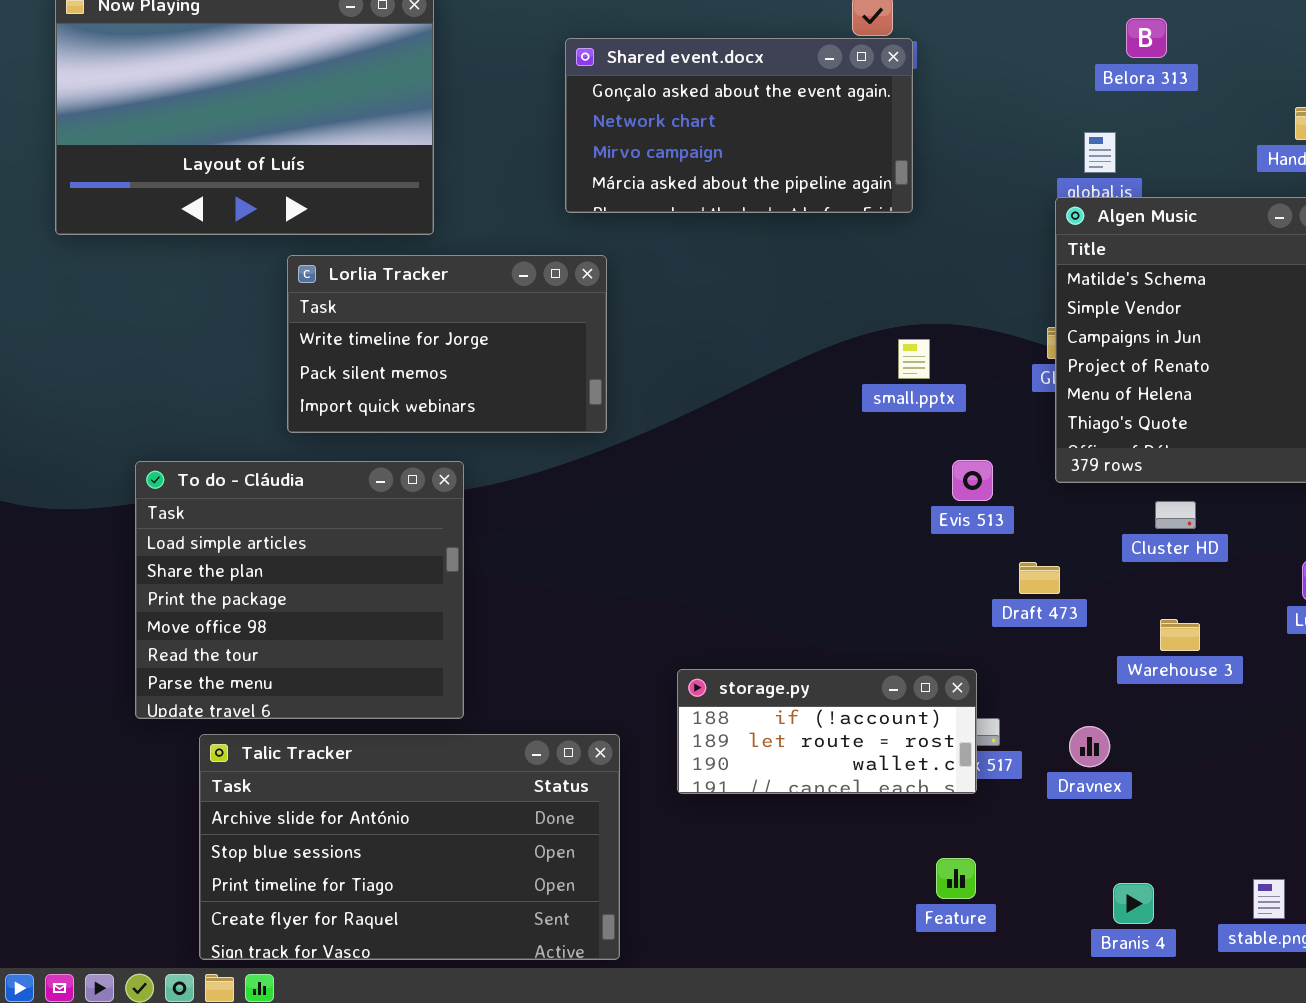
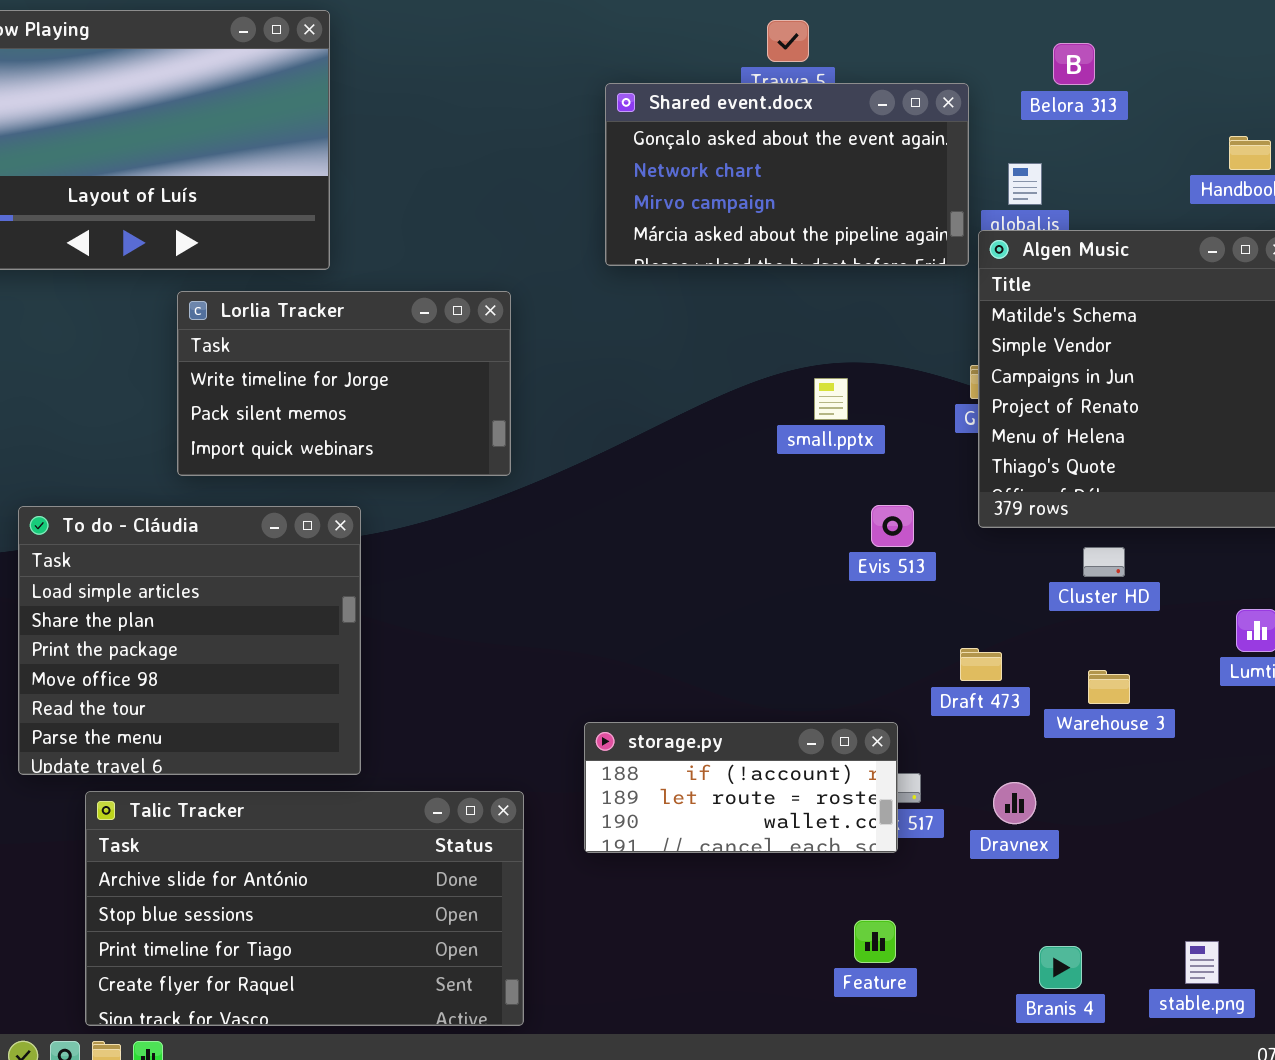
Shared event.docx: [565,38,913,213] -> [605,83,969,266], moved
Draft 473: [1019,562,1060,594] -> [960,648,1002,681], moved

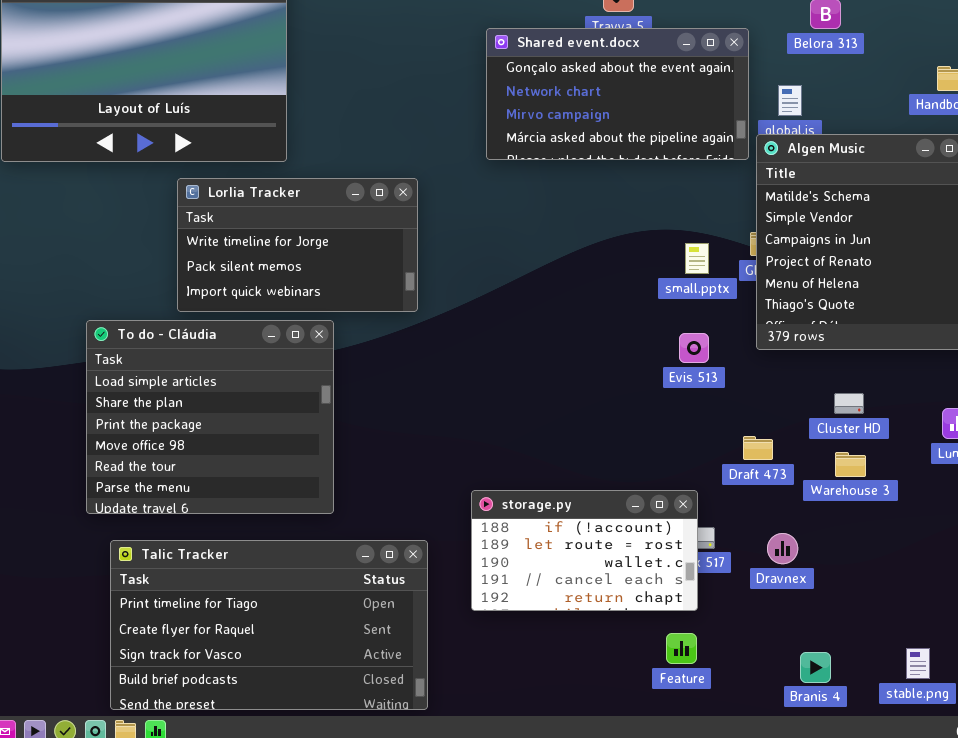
small.pptx: [814,378,848,420] -> [685,243,709,274], moved
To do - Cláudia: [18,506,361,775] -> [86,320,334,514], moved
Cluster HD: [1083,547,1125,577] -> [834,393,864,414], moved
storage.py: [584,722,898,853] -> [471,490,698,611], resized
Talic Tracker: [85,791,524,1026] -> [110,540,428,710], scrolled down 2 rows

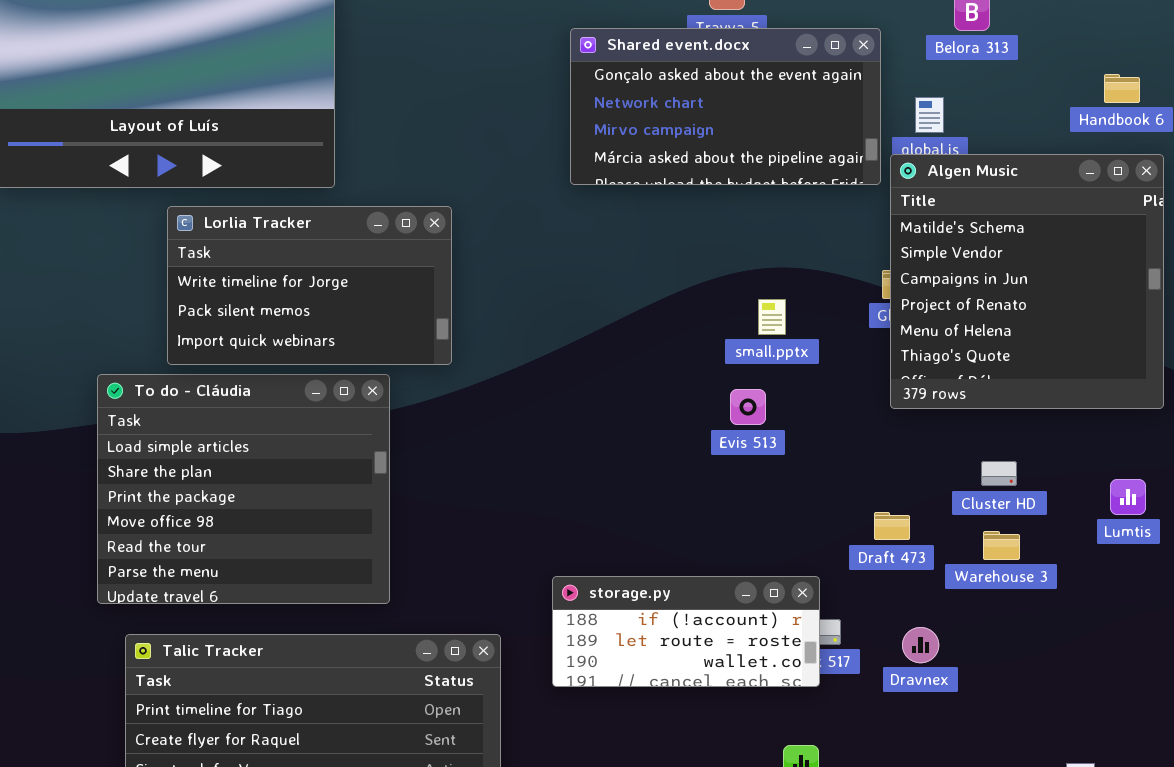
Lorlia Tracker: [177,178,418,312] -> [167,206,452,365], moved
small.pptx: [685,243,709,274] -> [758,299,786,335], moved
Evis 513: [679,333,709,363] -> [730,389,766,425], moved
storage.py: [471,490,698,611] -> [552,576,820,687], resized

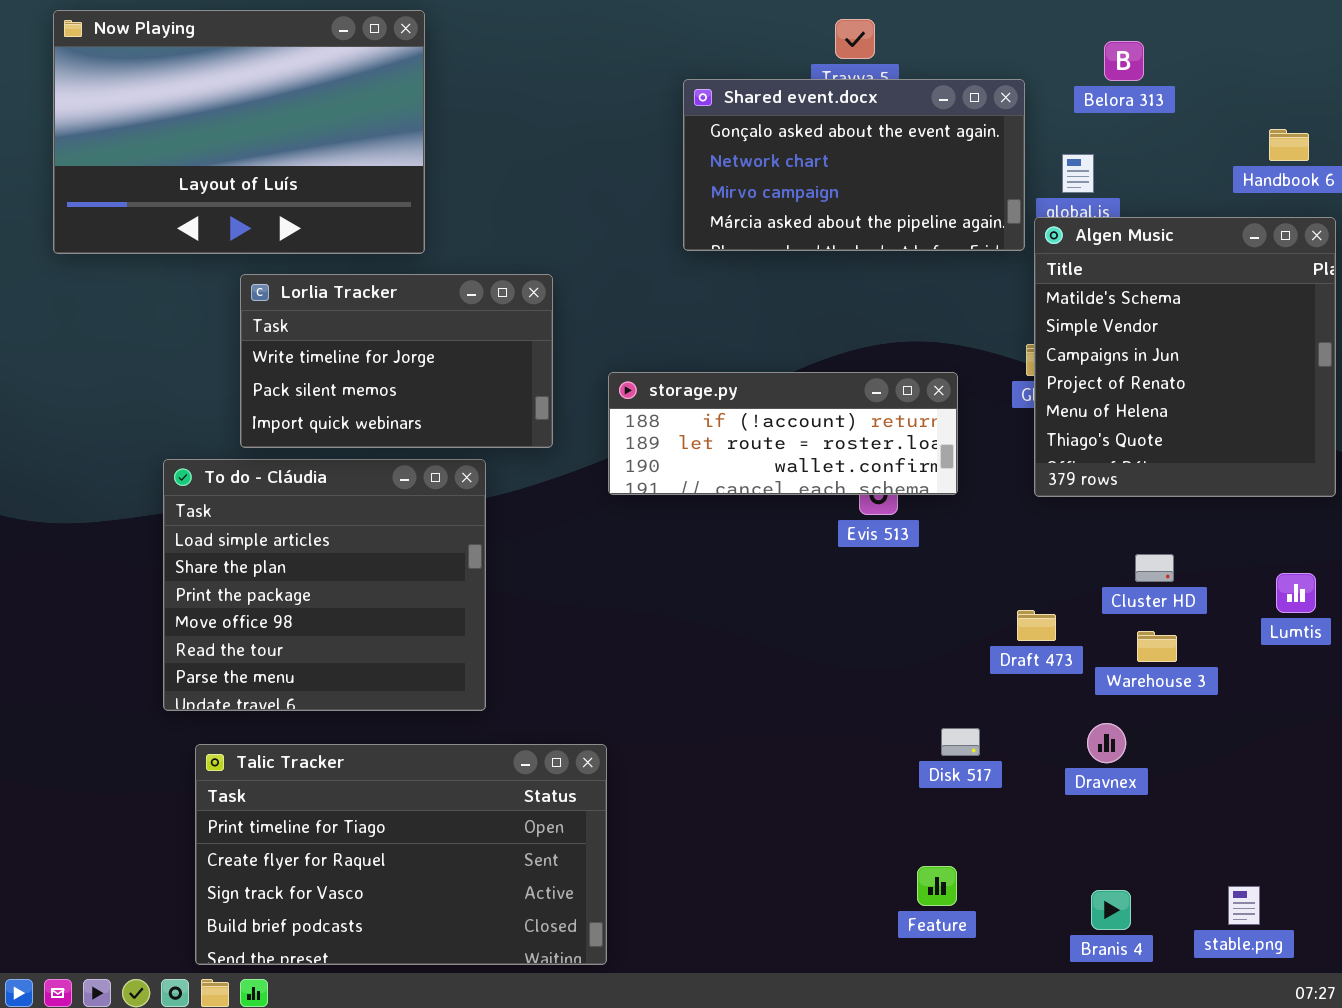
storage.py: [552,576,820,687] -> [608,372,958,495], moved, resized
Dravnex: [902,627,939,663] -> [1087,723,1126,763], moved

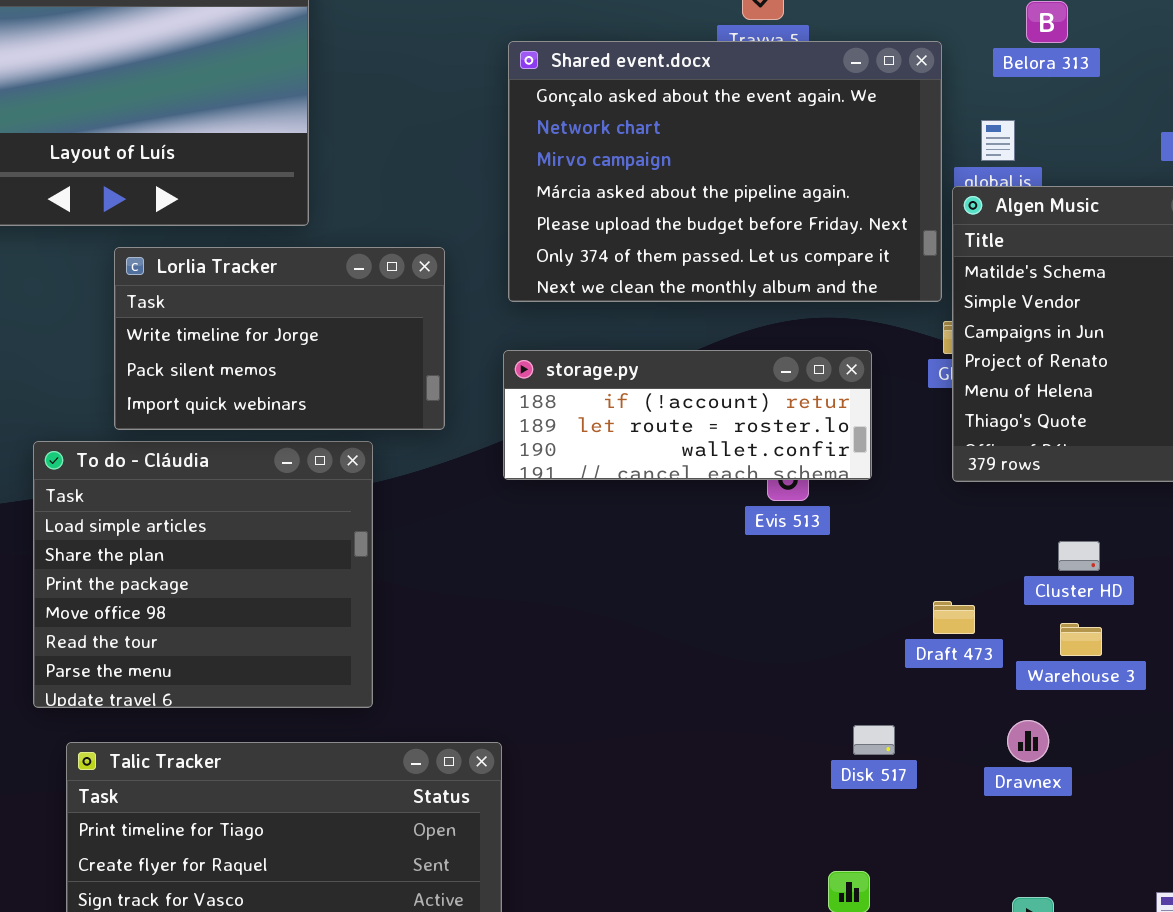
Shared event.docx: [683,79,1025,251] -> [508,41,942,302], resized

